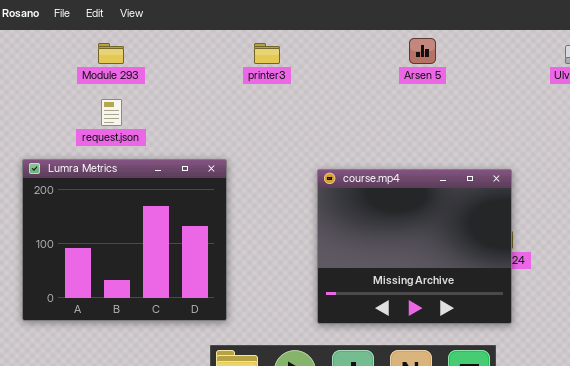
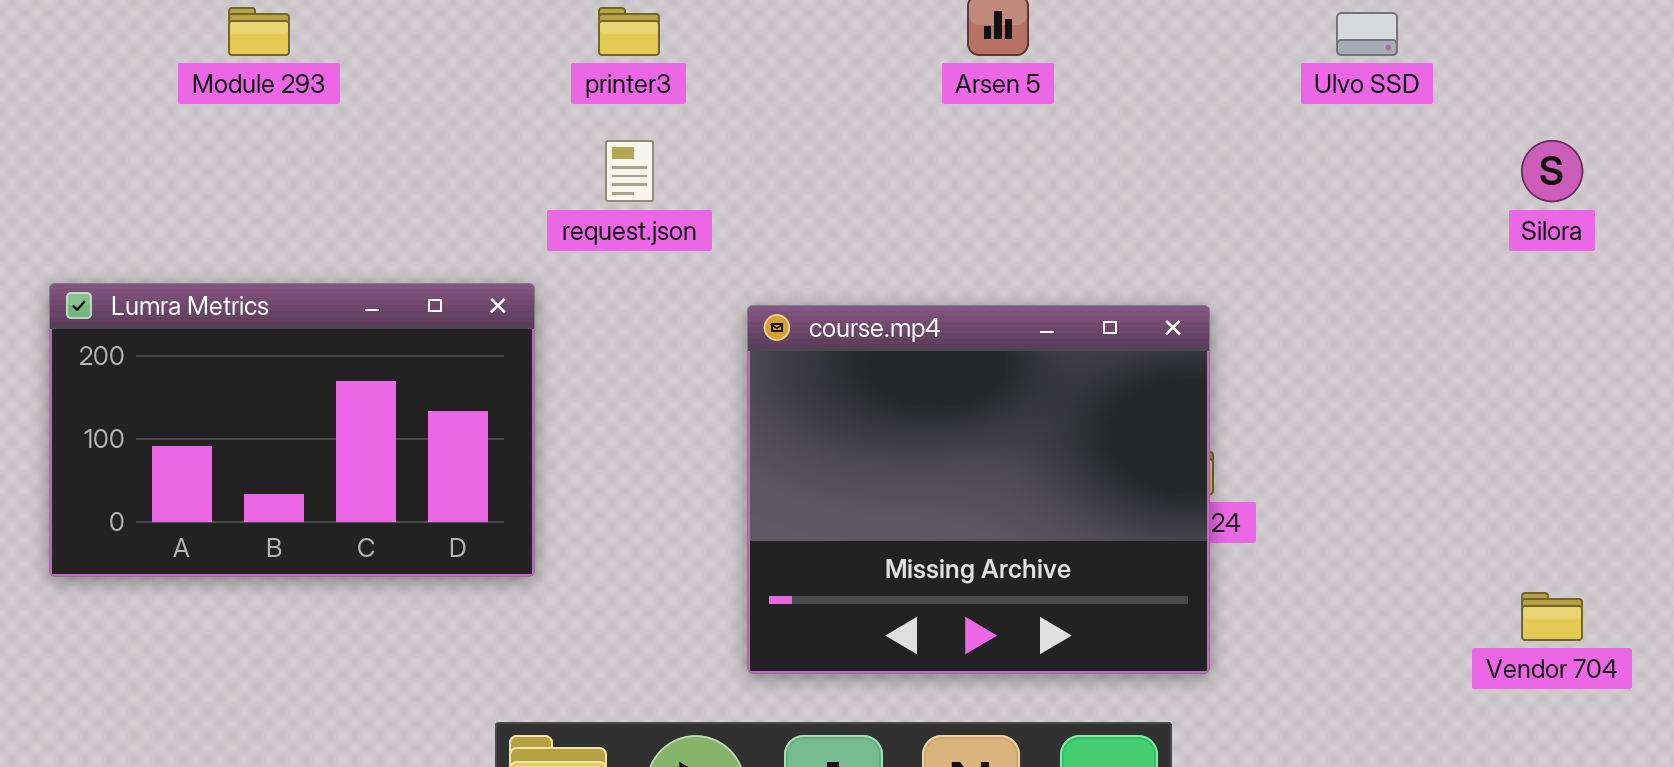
request.json: [101,99,122,126] -> [605,140,654,202], moved
Lumra Metrics: [22,159,227,321] -> [49,283,535,577], resized

